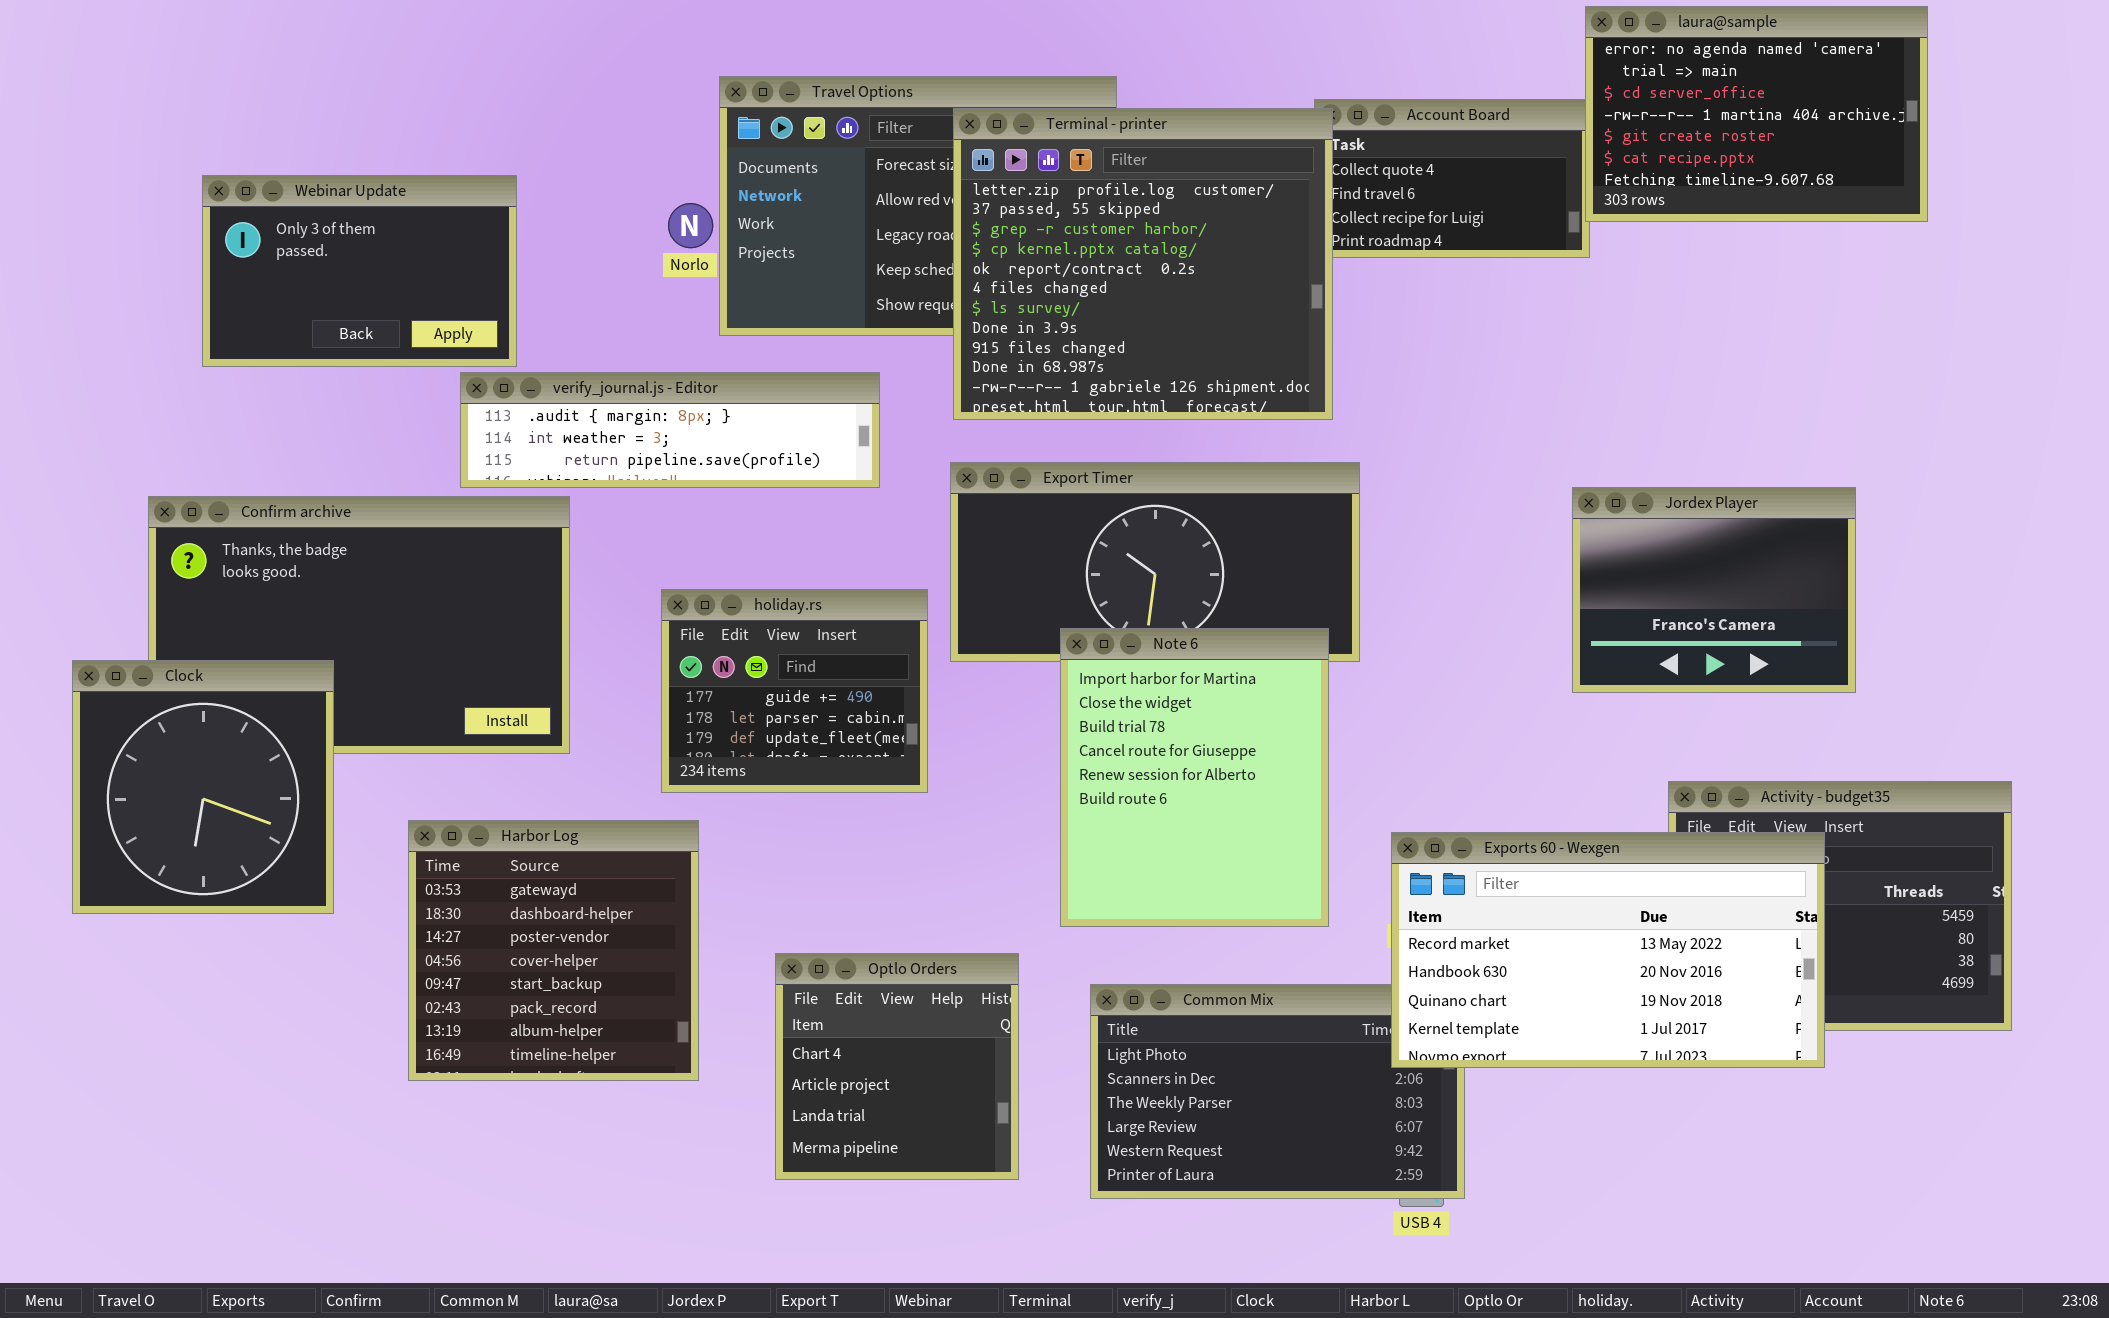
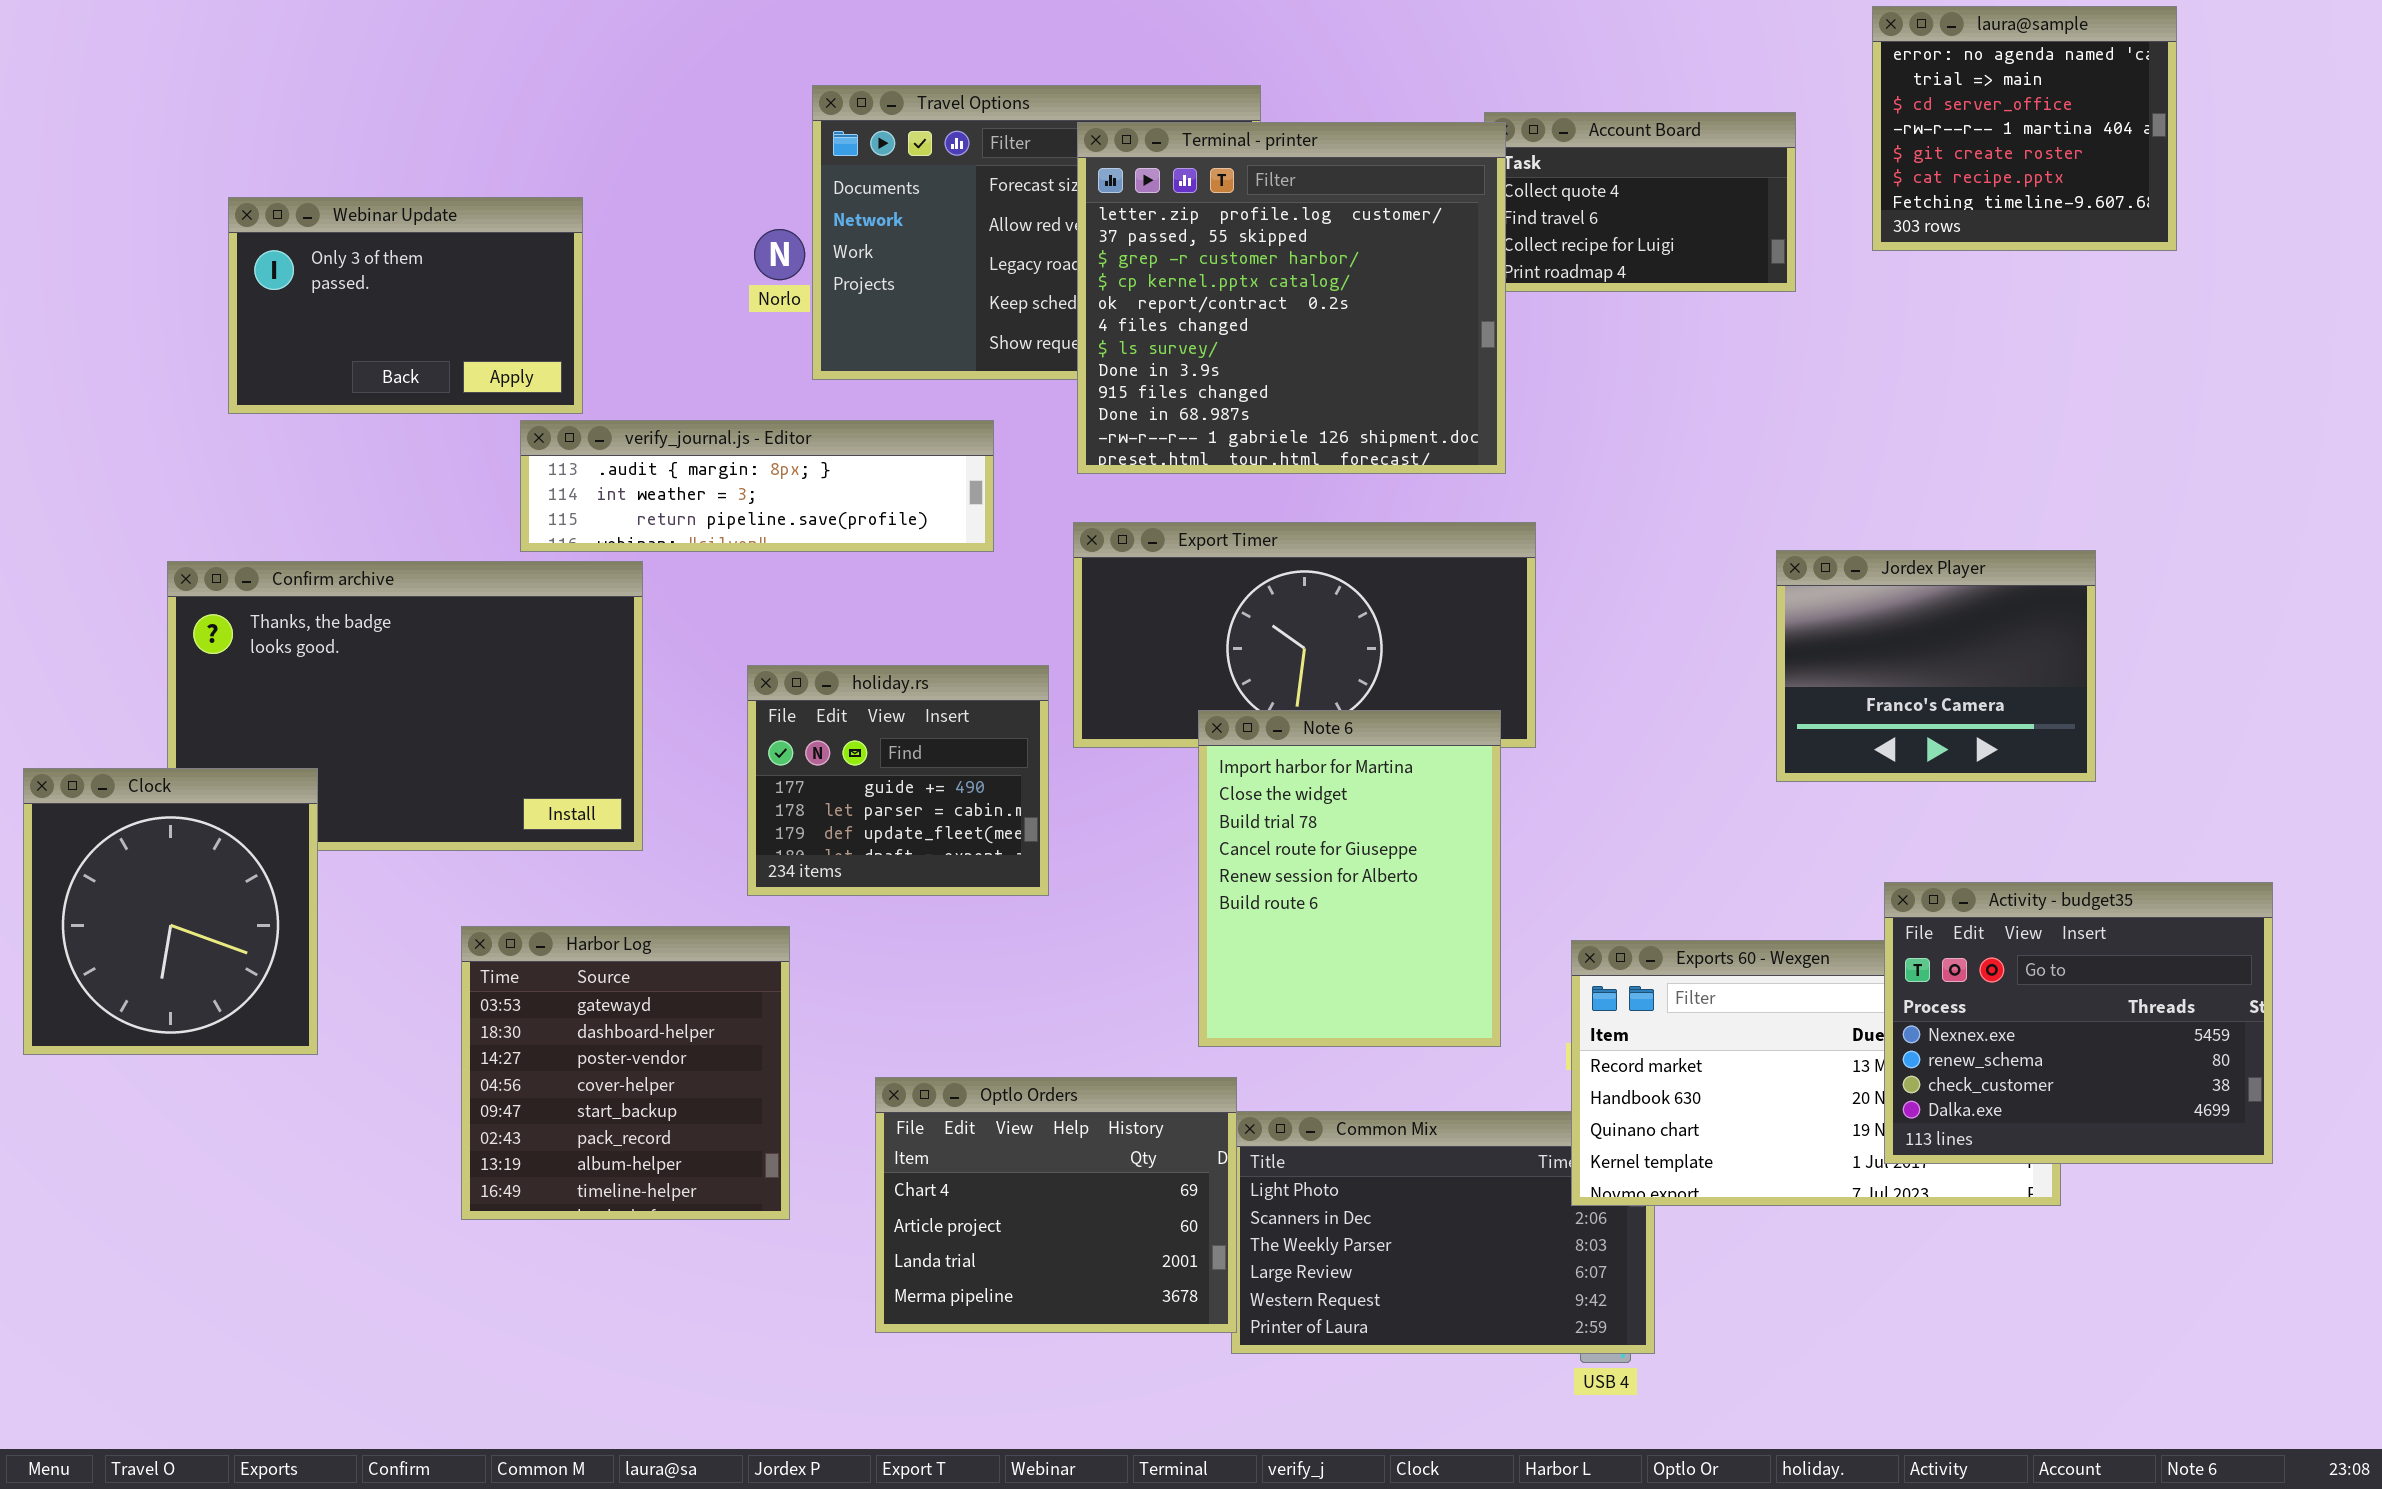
laura@sample: [1585,6,1928,222] -> [1872,6,2177,251], resized
Clock: [72,660,334,914] -> [23,768,318,1055], moved
Activity - budget35: [1668,781,2012,1031] -> [1884,882,2273,1164], raised
Optlo Orders: [775,953,1019,1180] -> [875,1077,1237,1333], resized

